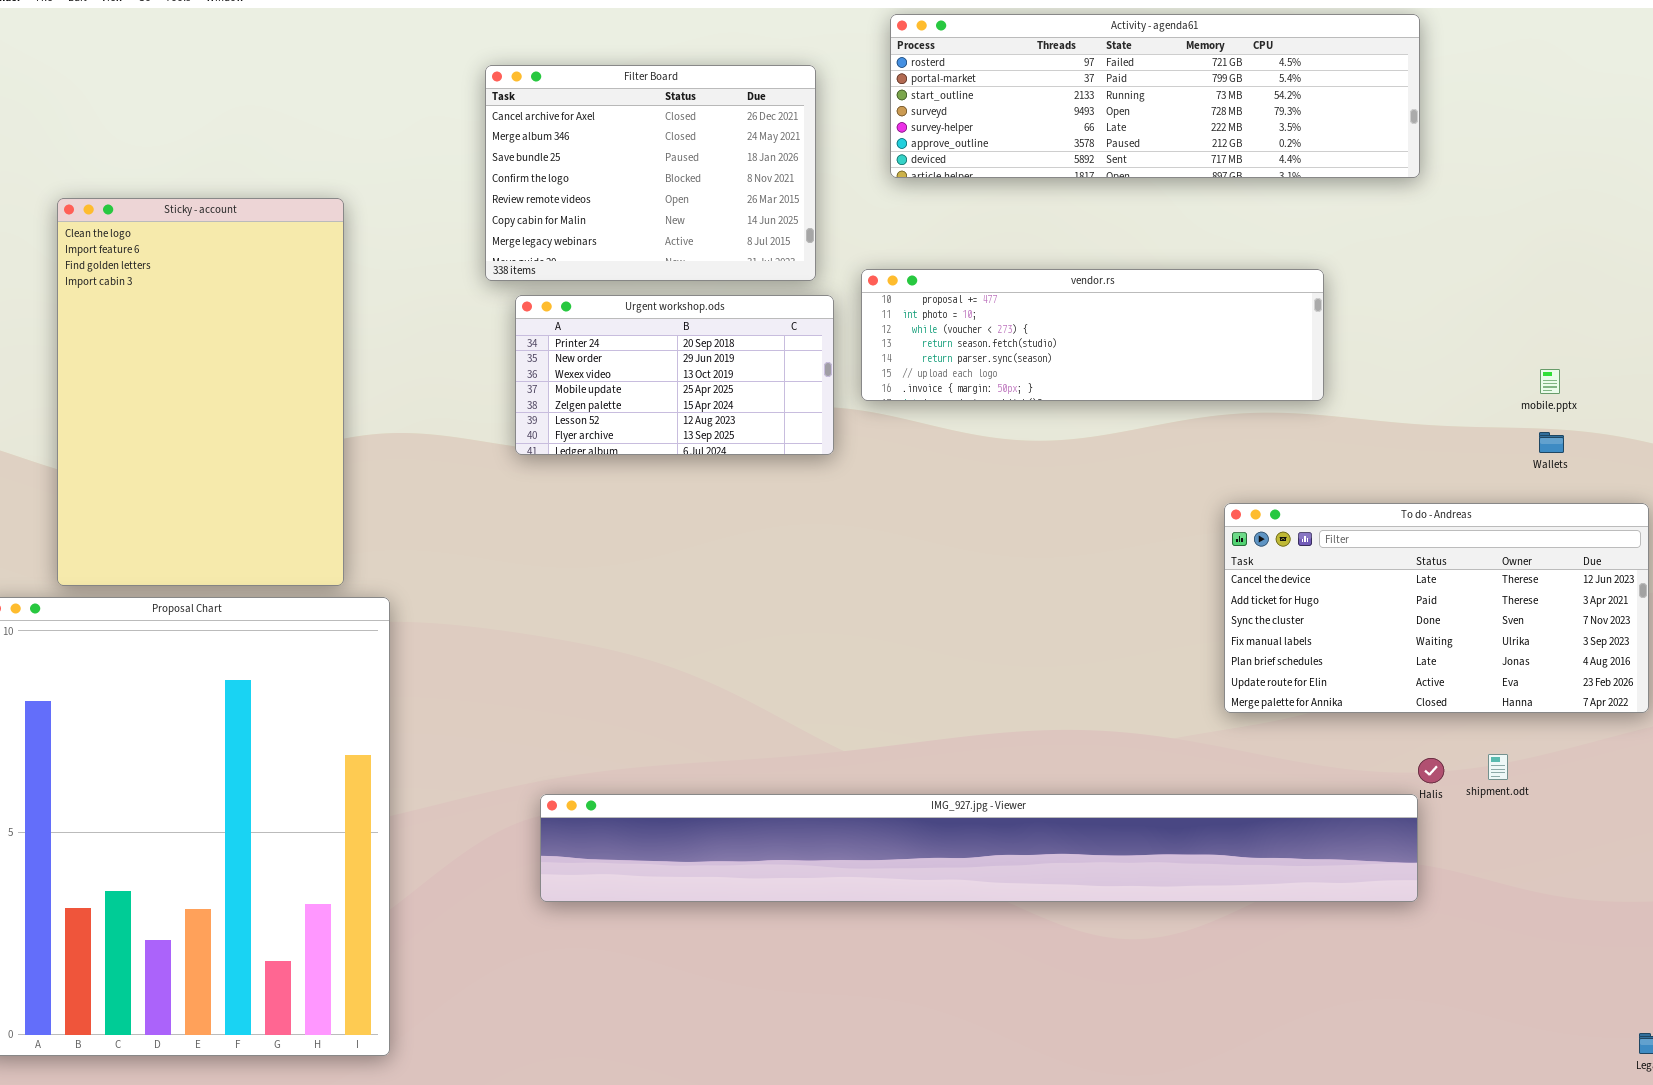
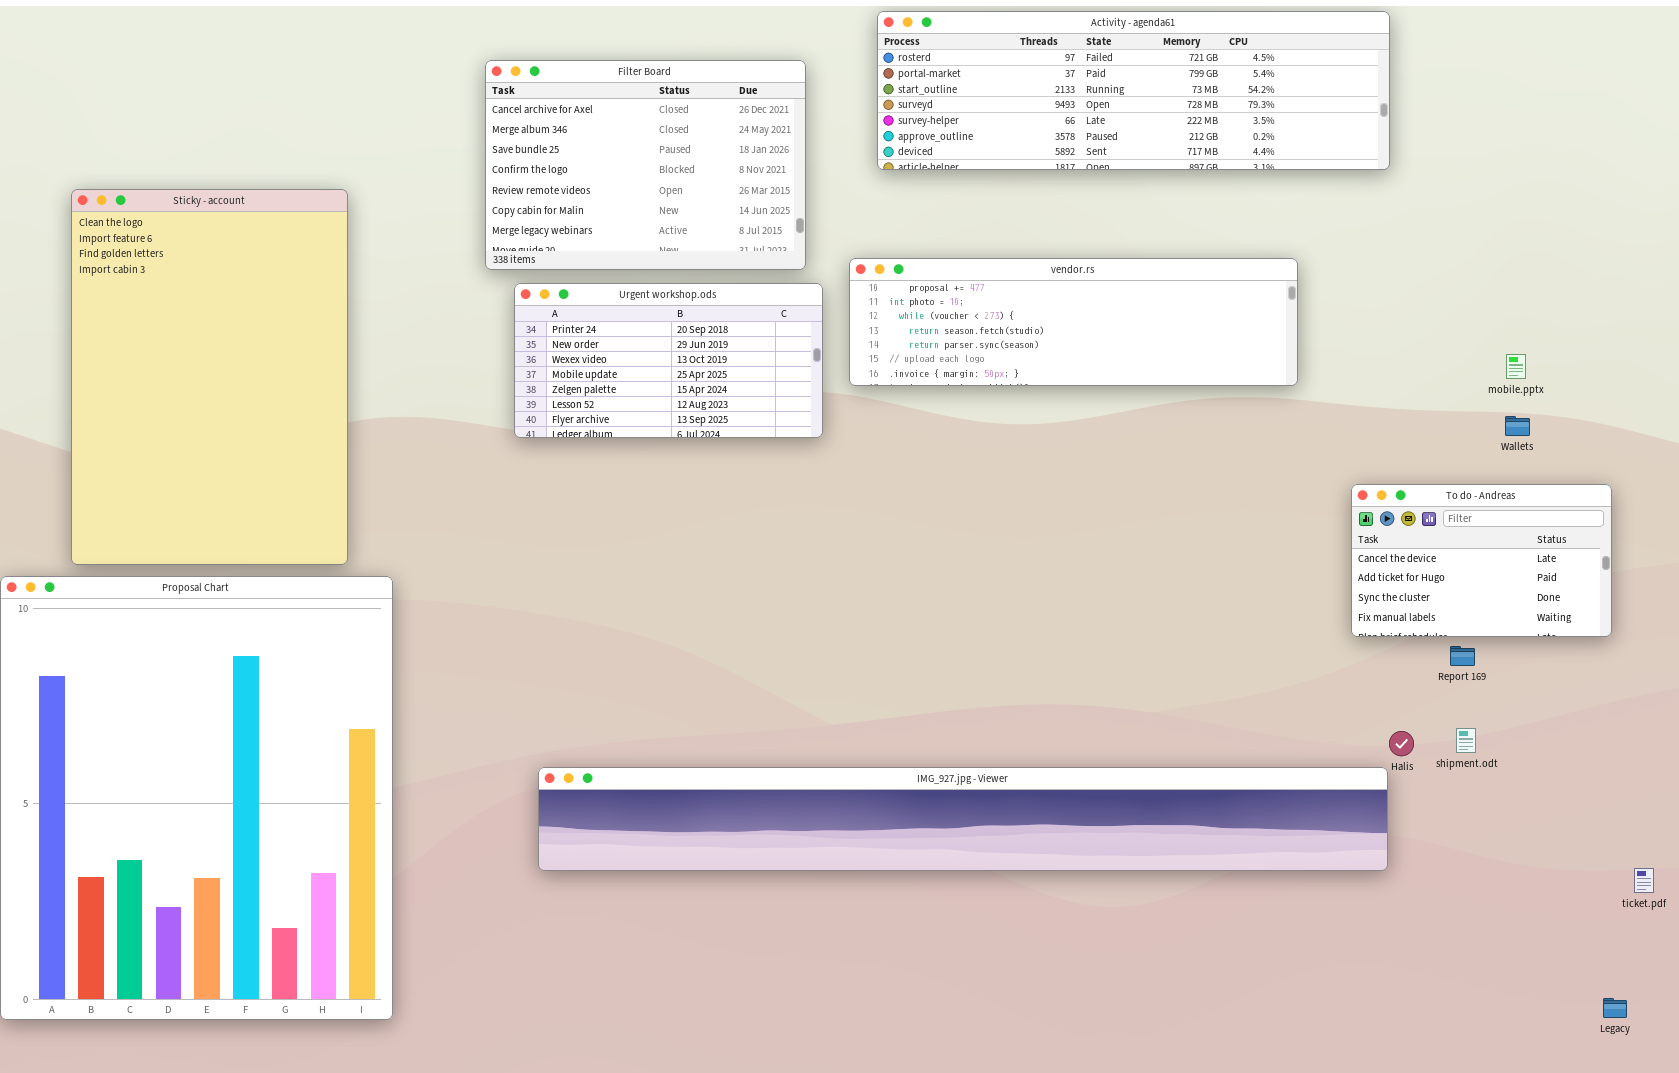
To do - Andreas: [1224,503,1649,713] -> [1351,484,1612,637], resized

